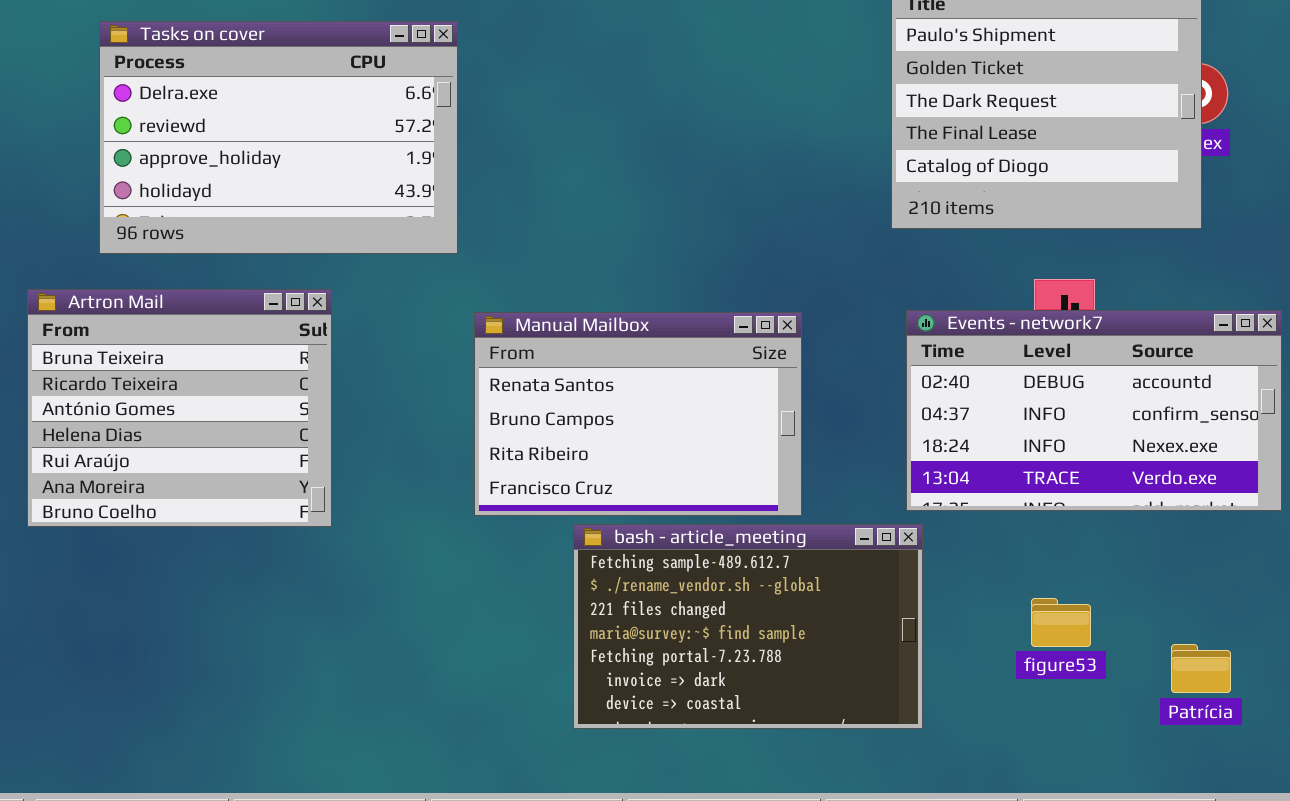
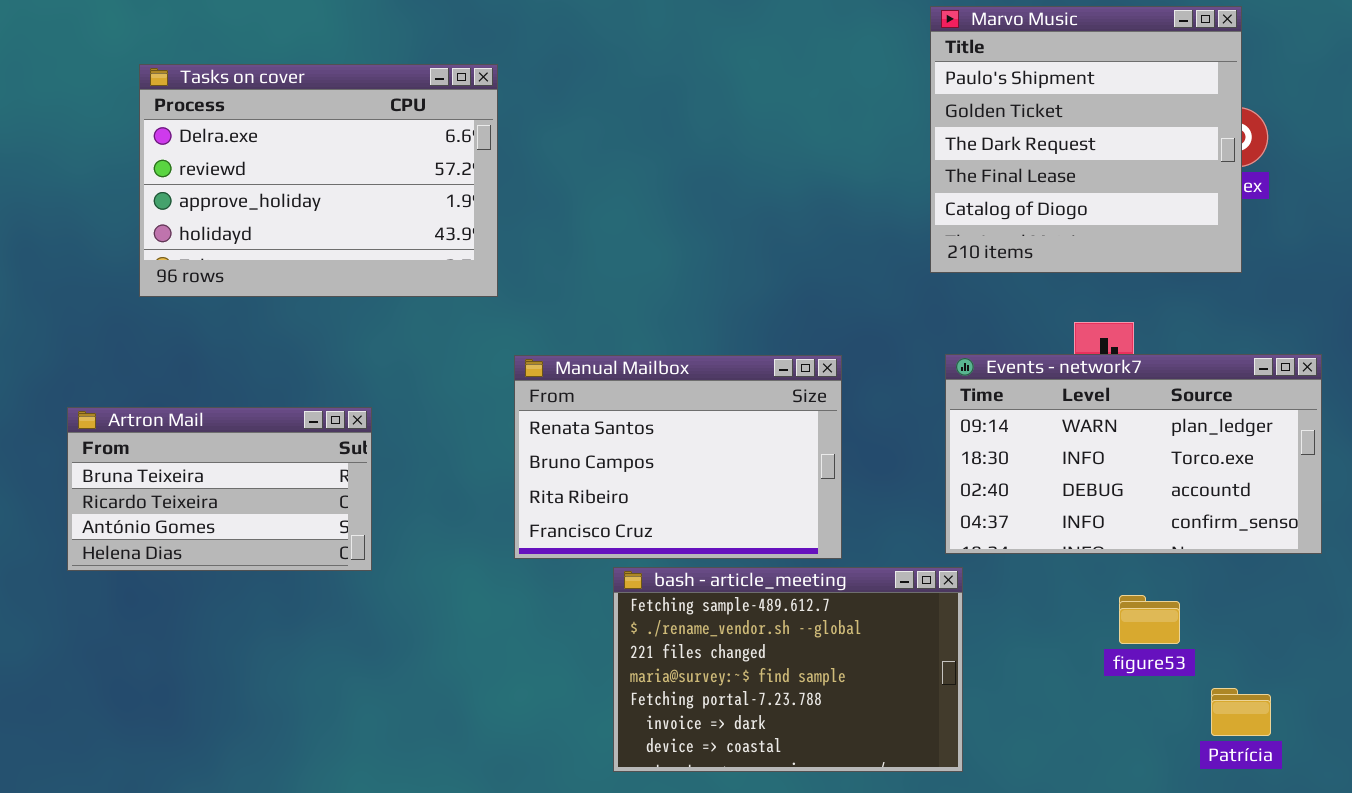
Artron Mail: [27,289,332,527] -> [67,407,372,571], resized
Events - network7: [906,310,1282,511] -> [945,354,1322,554], scrolled up 2 rows
figure53: [1031,598,1091,647] -> [1119,595,1180,644], moved

